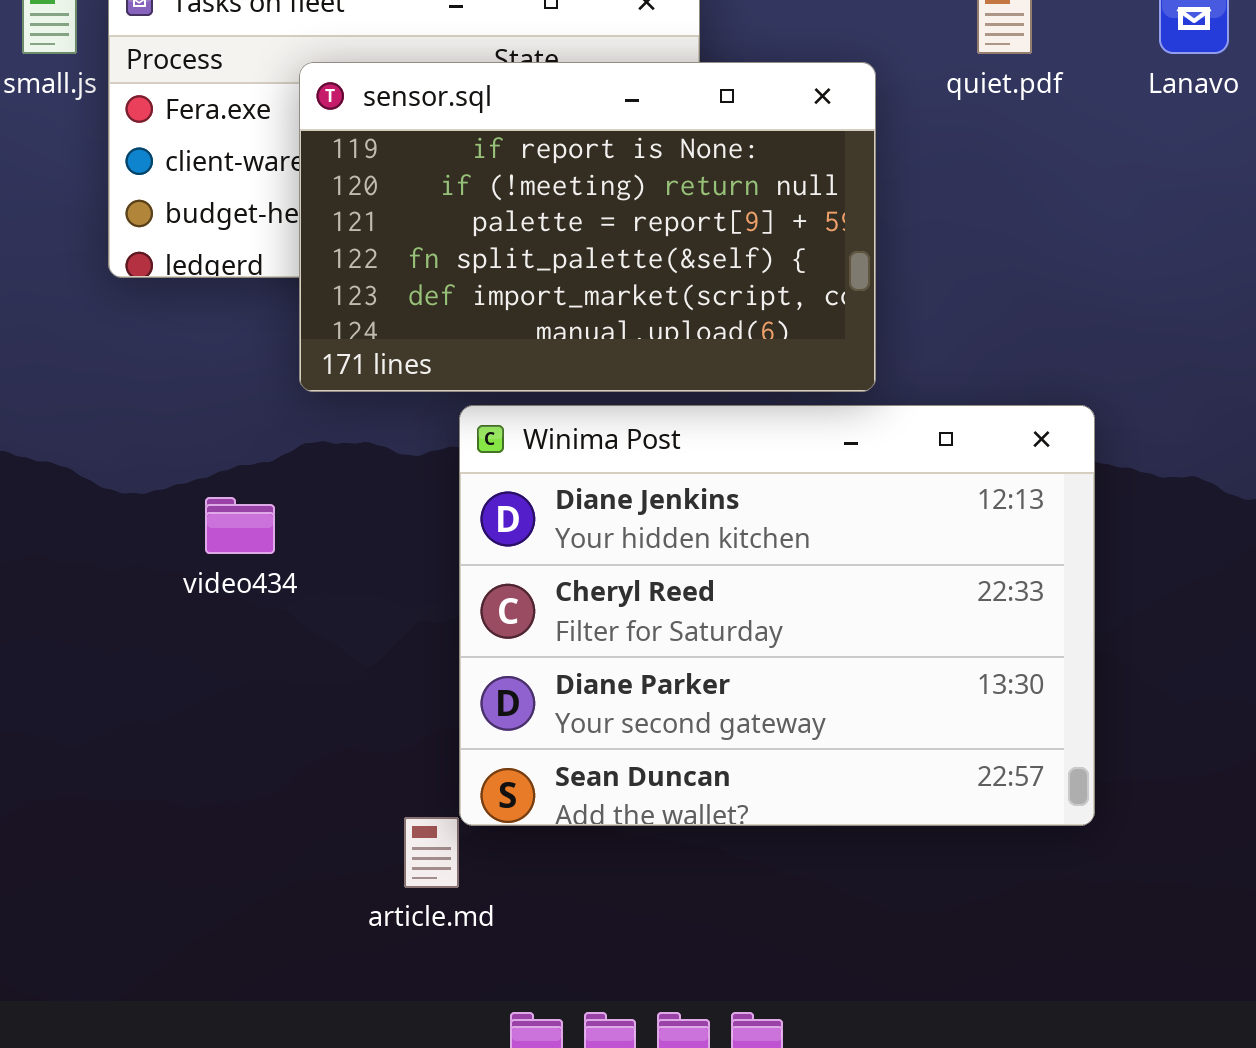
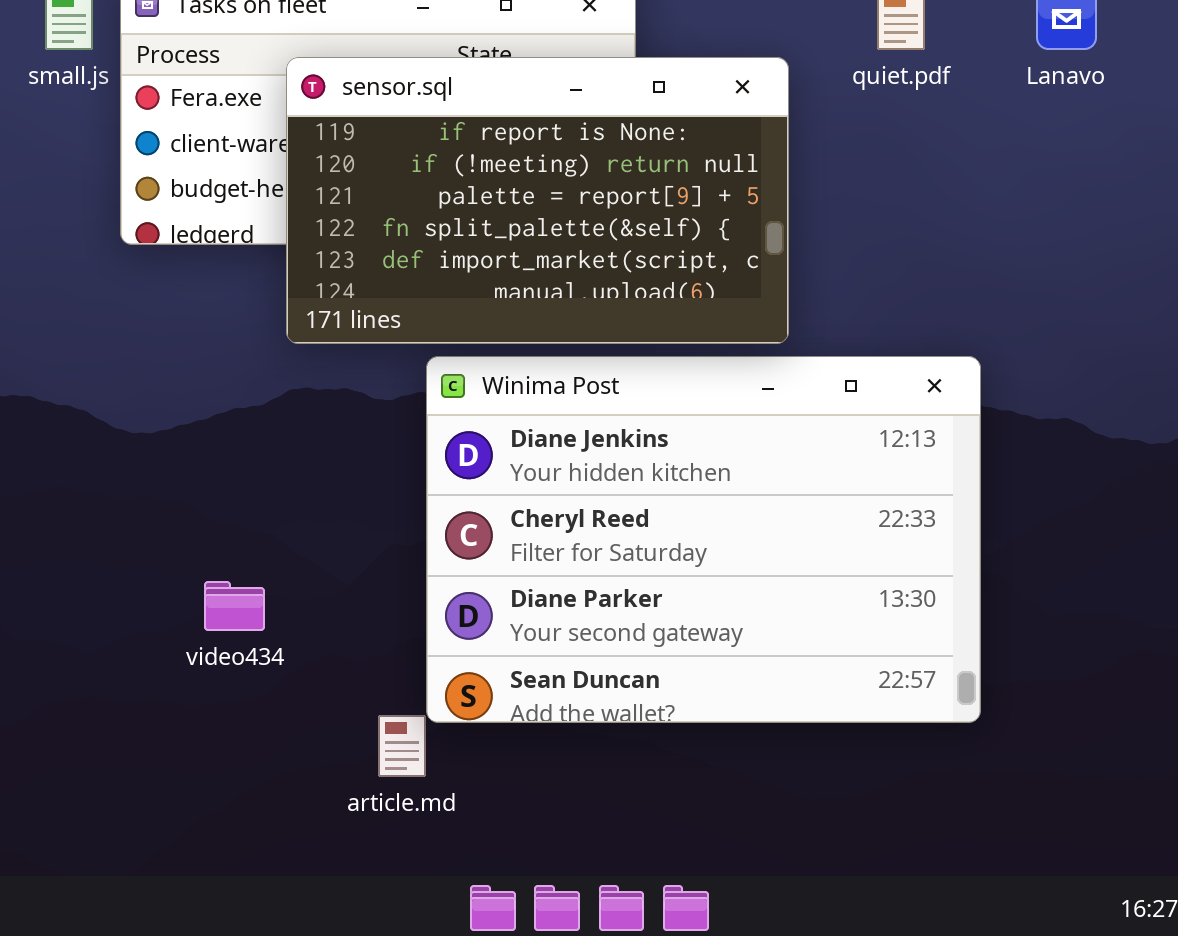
video434: [205,497,275,554] -> [204,581,265,631], moved

